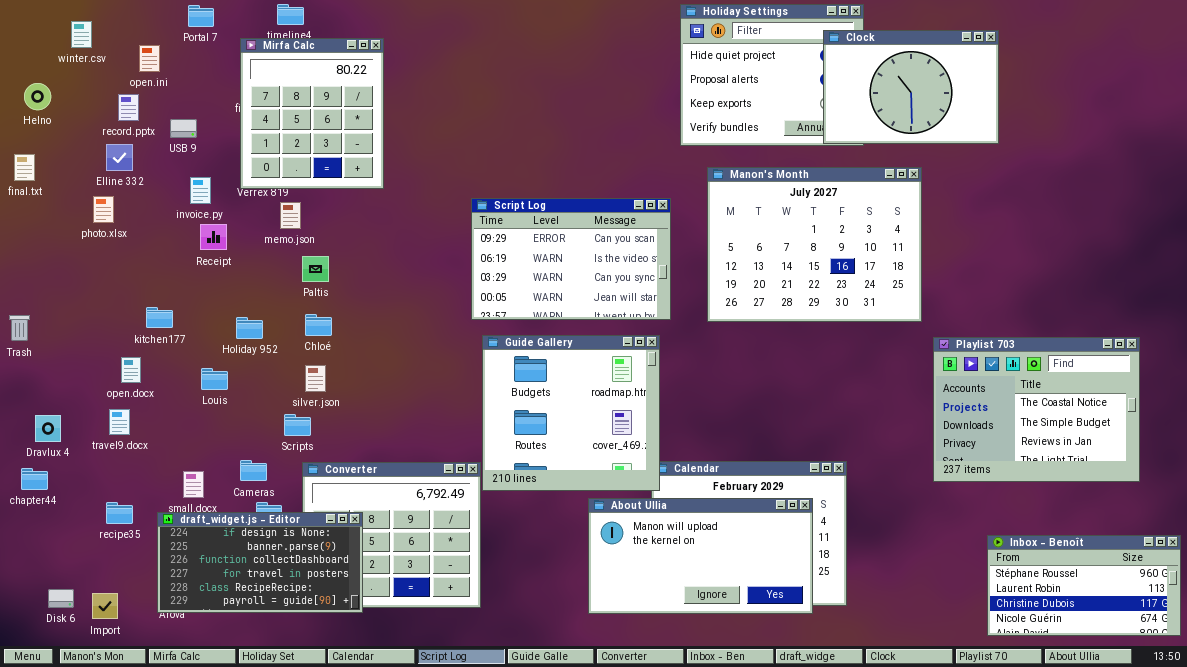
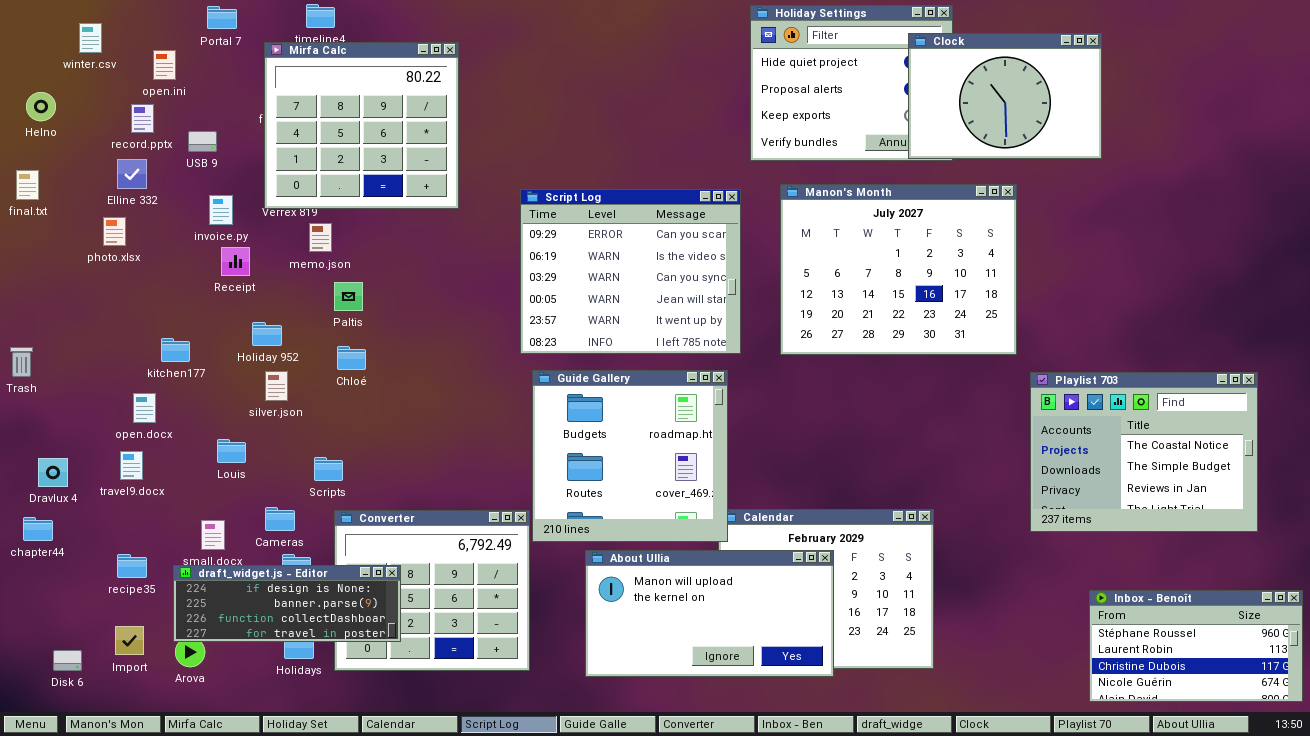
Mirfa Calc: [240,38,384,189] -> [264,42,459,209], resized
Script Log: [471,198,671,320] -> [520,189,741,354], resized
Holiday 952: [236,317,263,339] -> [252,322,282,346], moved
silver.json: [305,365,326,392] -> [265,371,288,401], moved
Louis: [201,368,228,390] -> [217,439,246,463], moved
About Ullia: [588,498,813,614] -> [585,550,834,677], moved
draft_widget.js - Editor: [157,512,363,613] -> [173,565,401,642], resized
Import: [92,593,118,619] -> [115,626,144,655], moved

